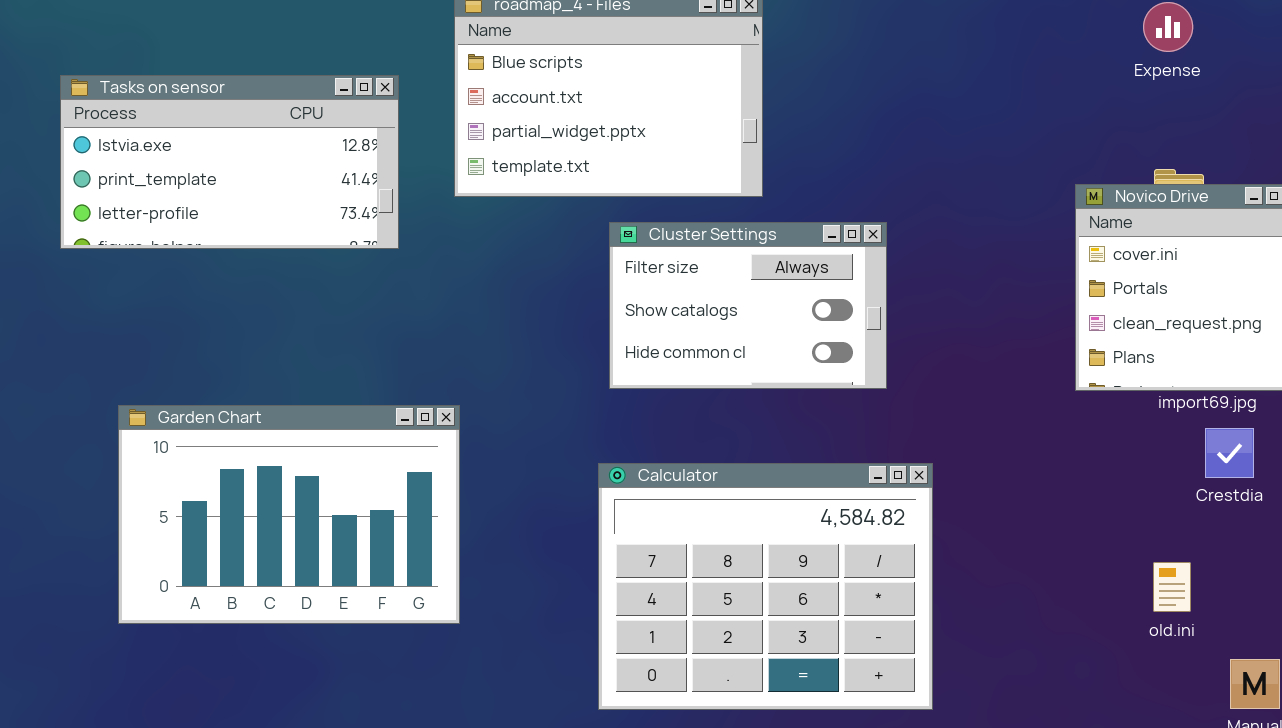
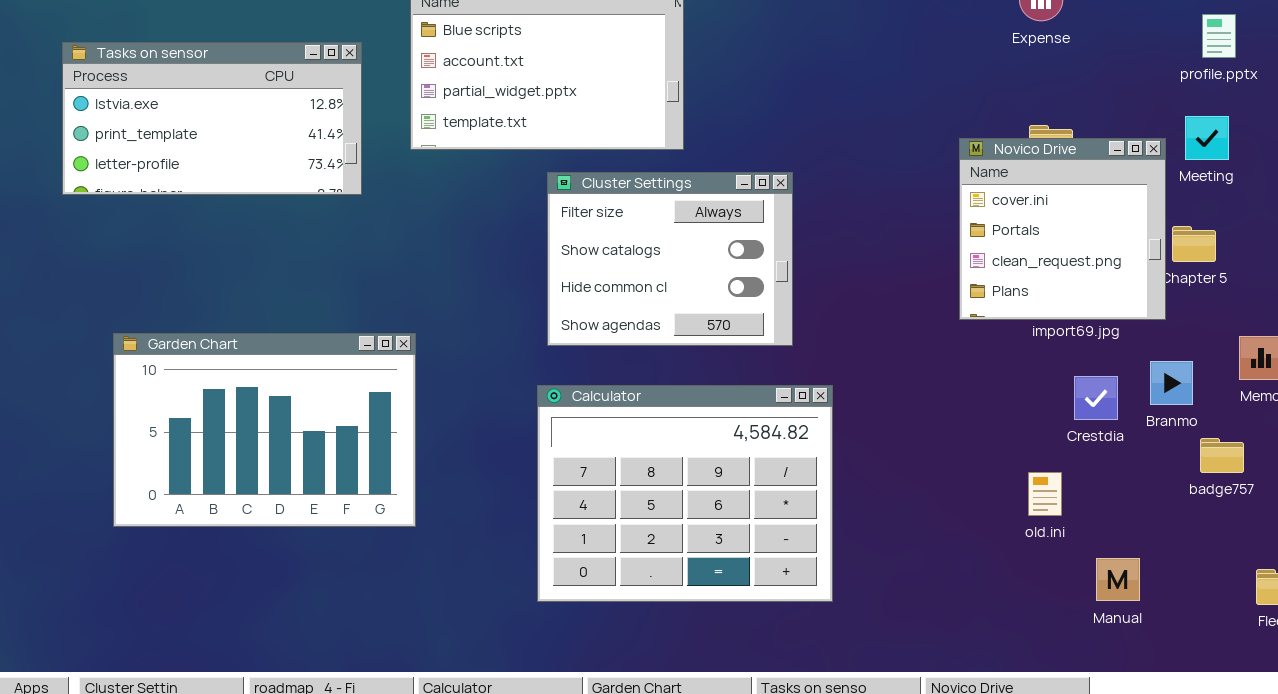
Cluster Settings: [609,222,887,389] -> [547,172,793,346], resized
Crestdia: [1205,428,1254,478] -> [1074,376,1118,420], moved

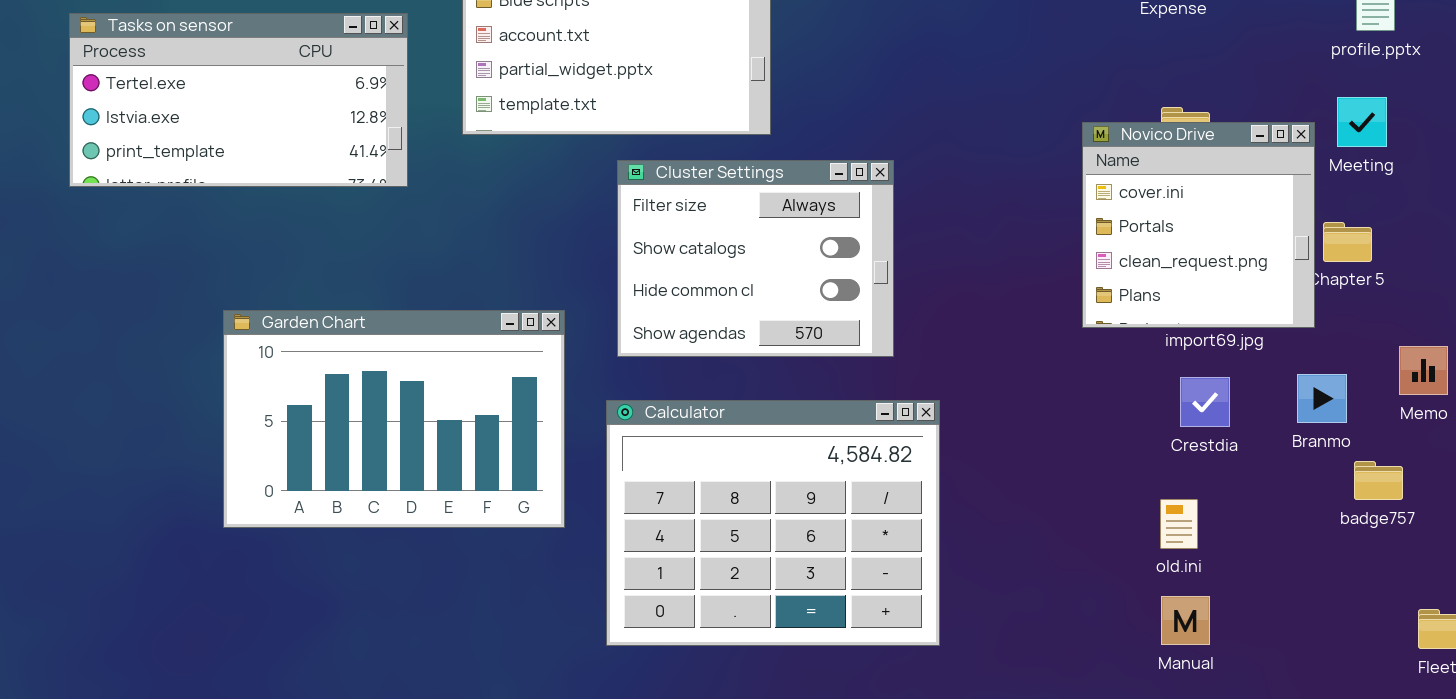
Tasks on sensor: [62,42,362,195] -> [69,13,408,187], scrolled up 1 row
Garden Chart: [113,333,416,527] -> [223,310,565,528], moved
Crestdia: [1074,376,1118,420] -> [1180,377,1230,427], moved
Manual: [1096,558,1140,601] -> [1161,596,1210,645], moved

